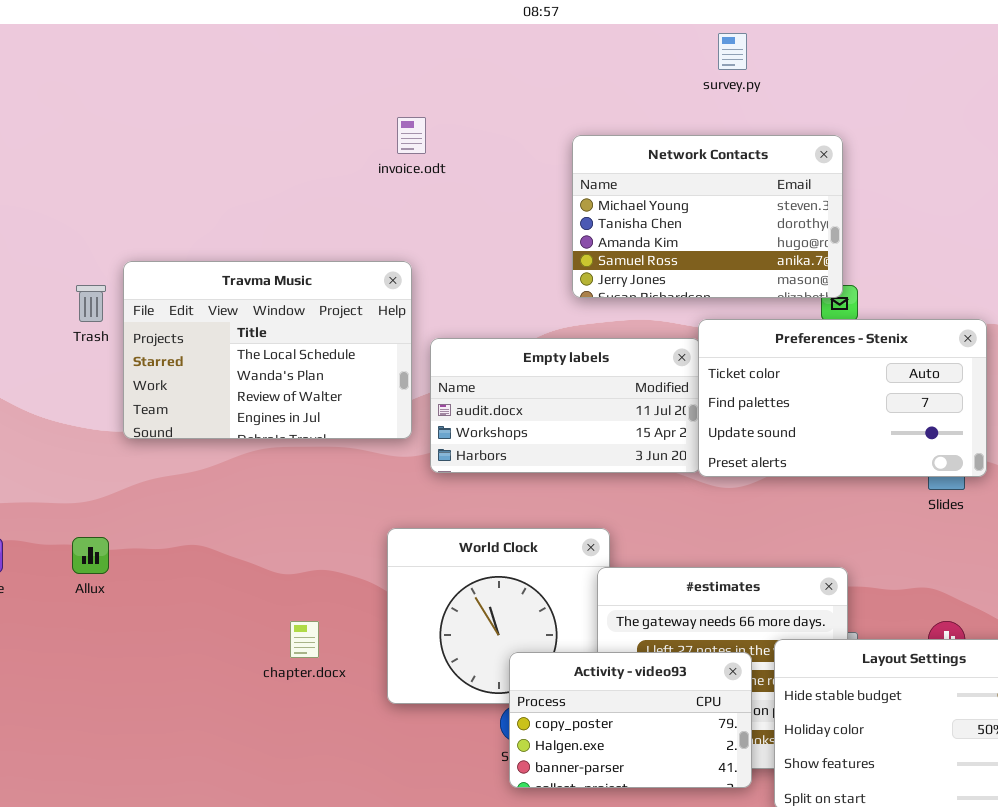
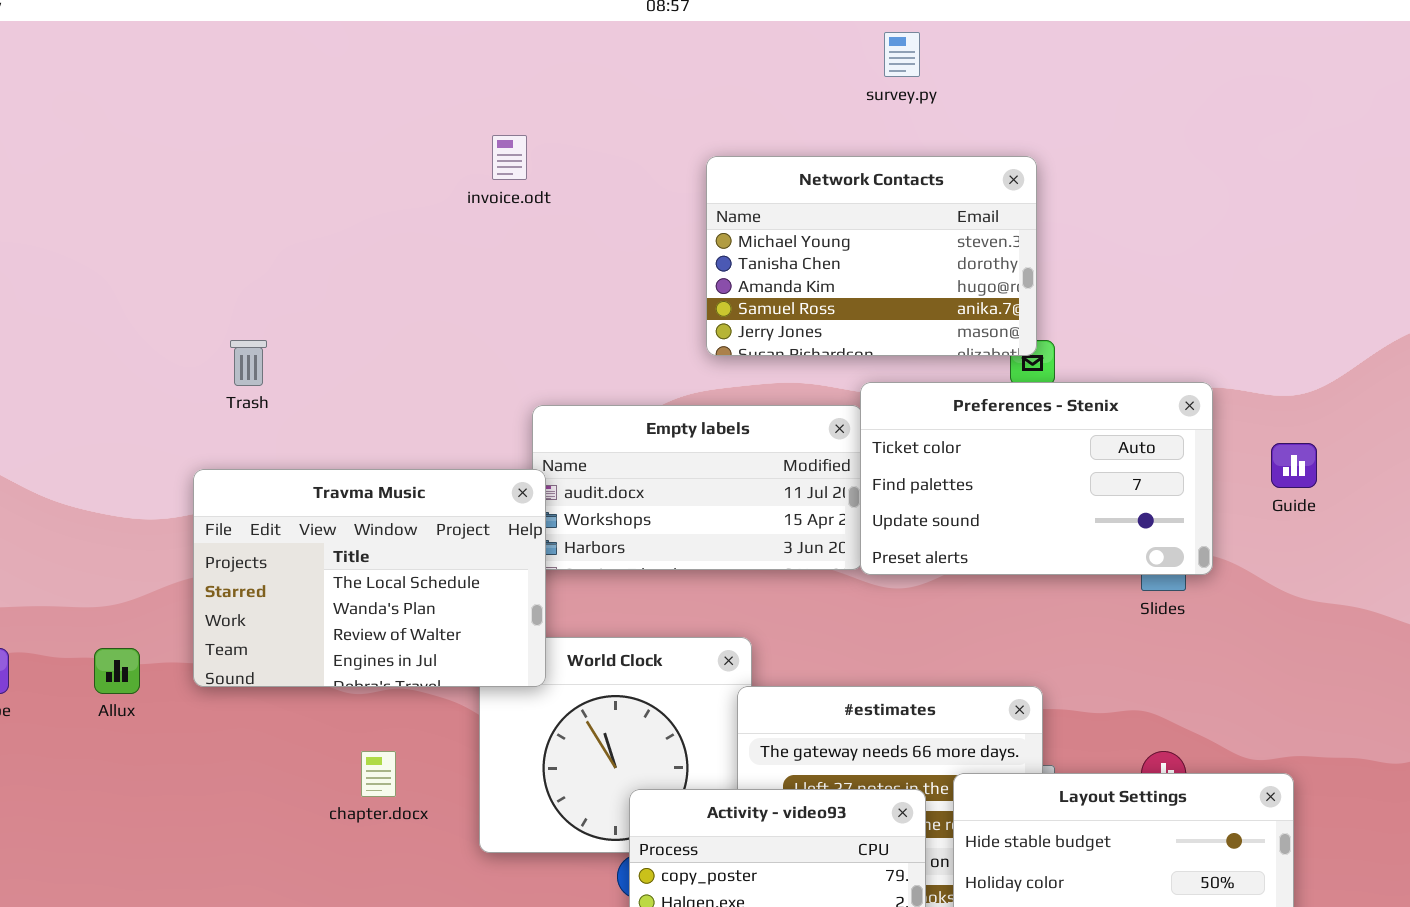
Travma Music: [123,261,412,439] -> [193,469,546,687], moved
Trash: [76,285,106,322] -> [230,340,267,386], moved

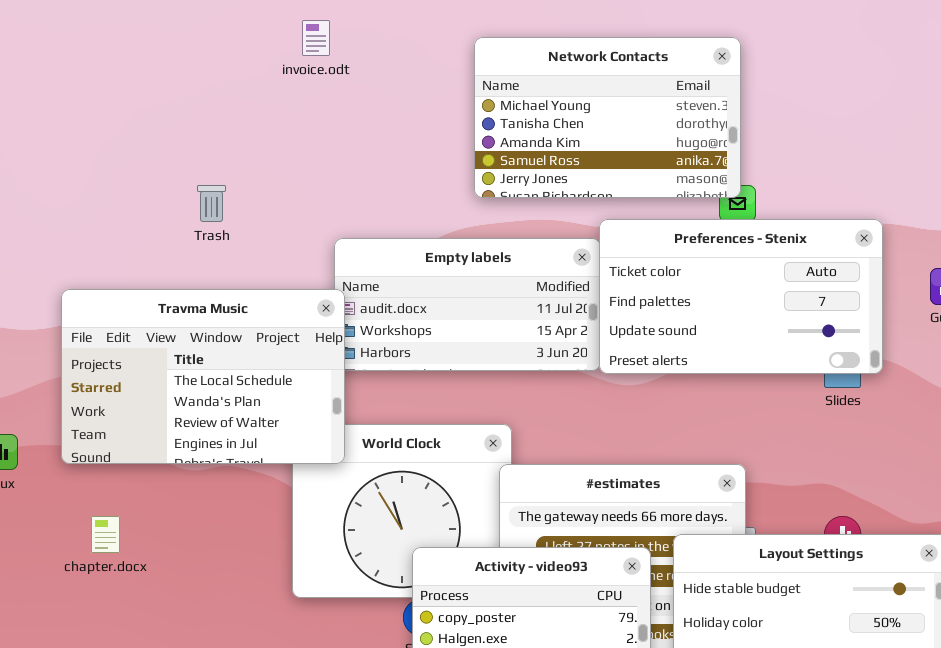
Trash: [230,340,267,386] -> [197,185,226,222], moved
chapter.docx: [361,751,396,797] -> [91,516,120,553], moved

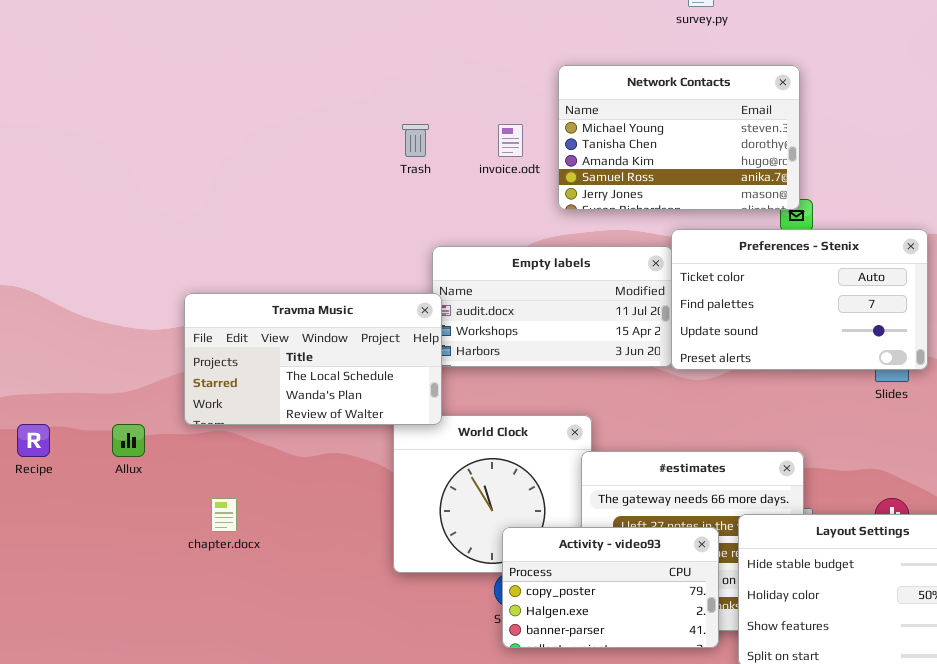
invoice.odt: [302,20,330,56] -> [498,124,523,157], moved
Trash: [197,185,226,222] -> [402,124,429,157], moved
Travma Music: [61,289,345,464] -> [184,293,442,425], resized

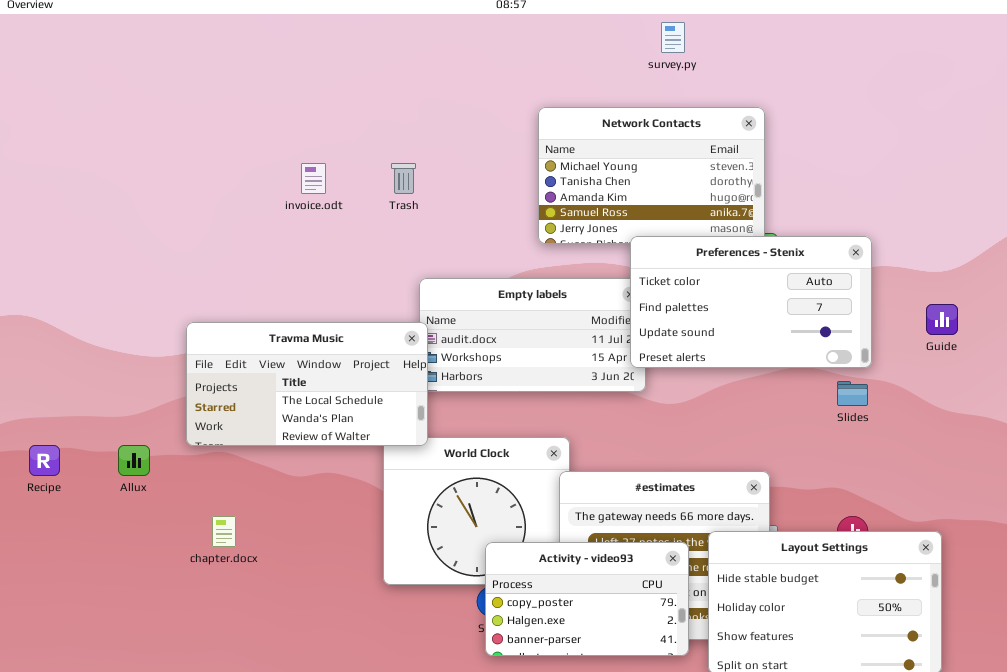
invoice.odt: [498,124,523,157] -> [301,163,326,194], moved
Preferences - Stenix: [671,229,928,370] -> [630,236,872,368], moved

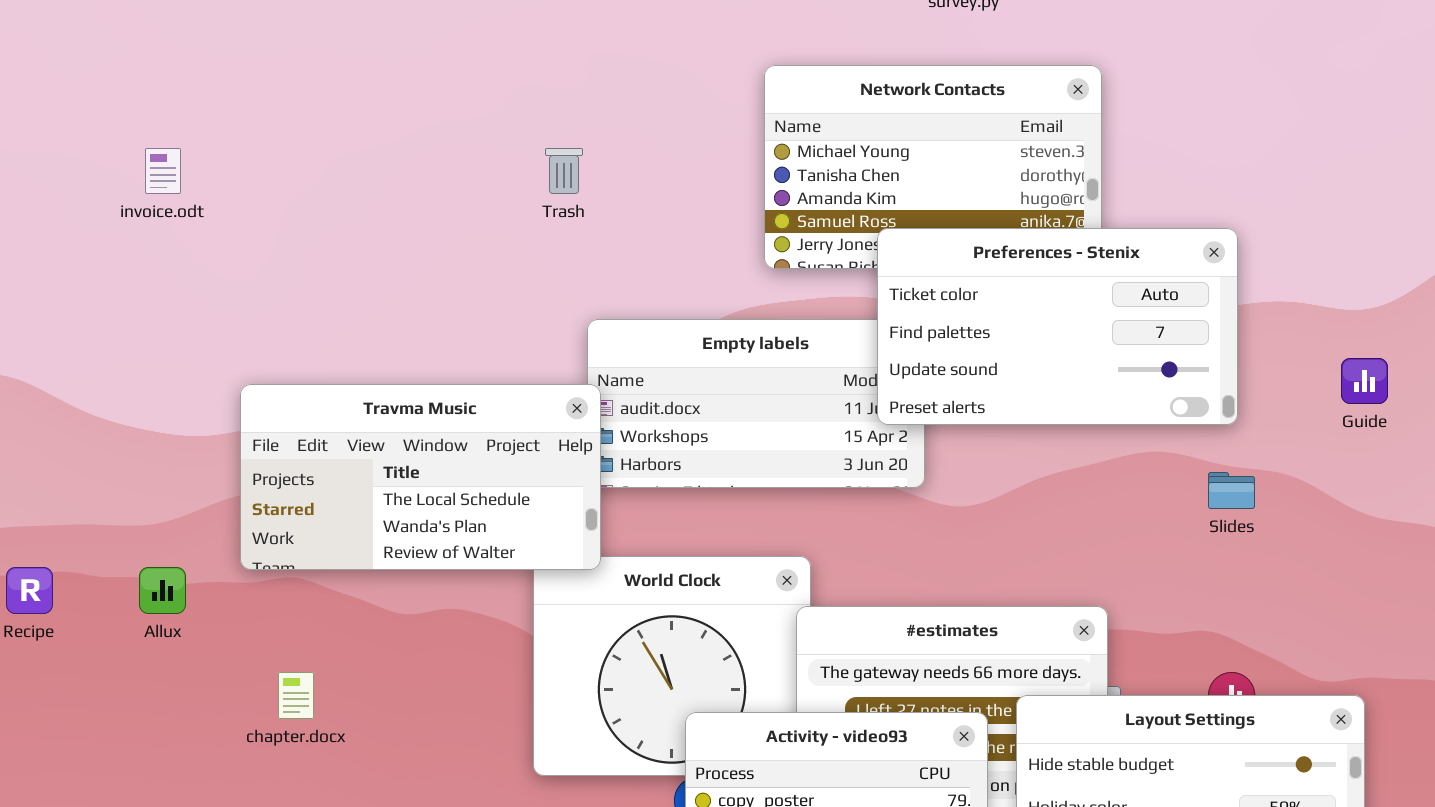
invoice.odt: [301,163,326,194] -> [145,148,181,194], moved
Preferences - Stenix: [630,236,872,368] -> [877,228,1238,425], moved

